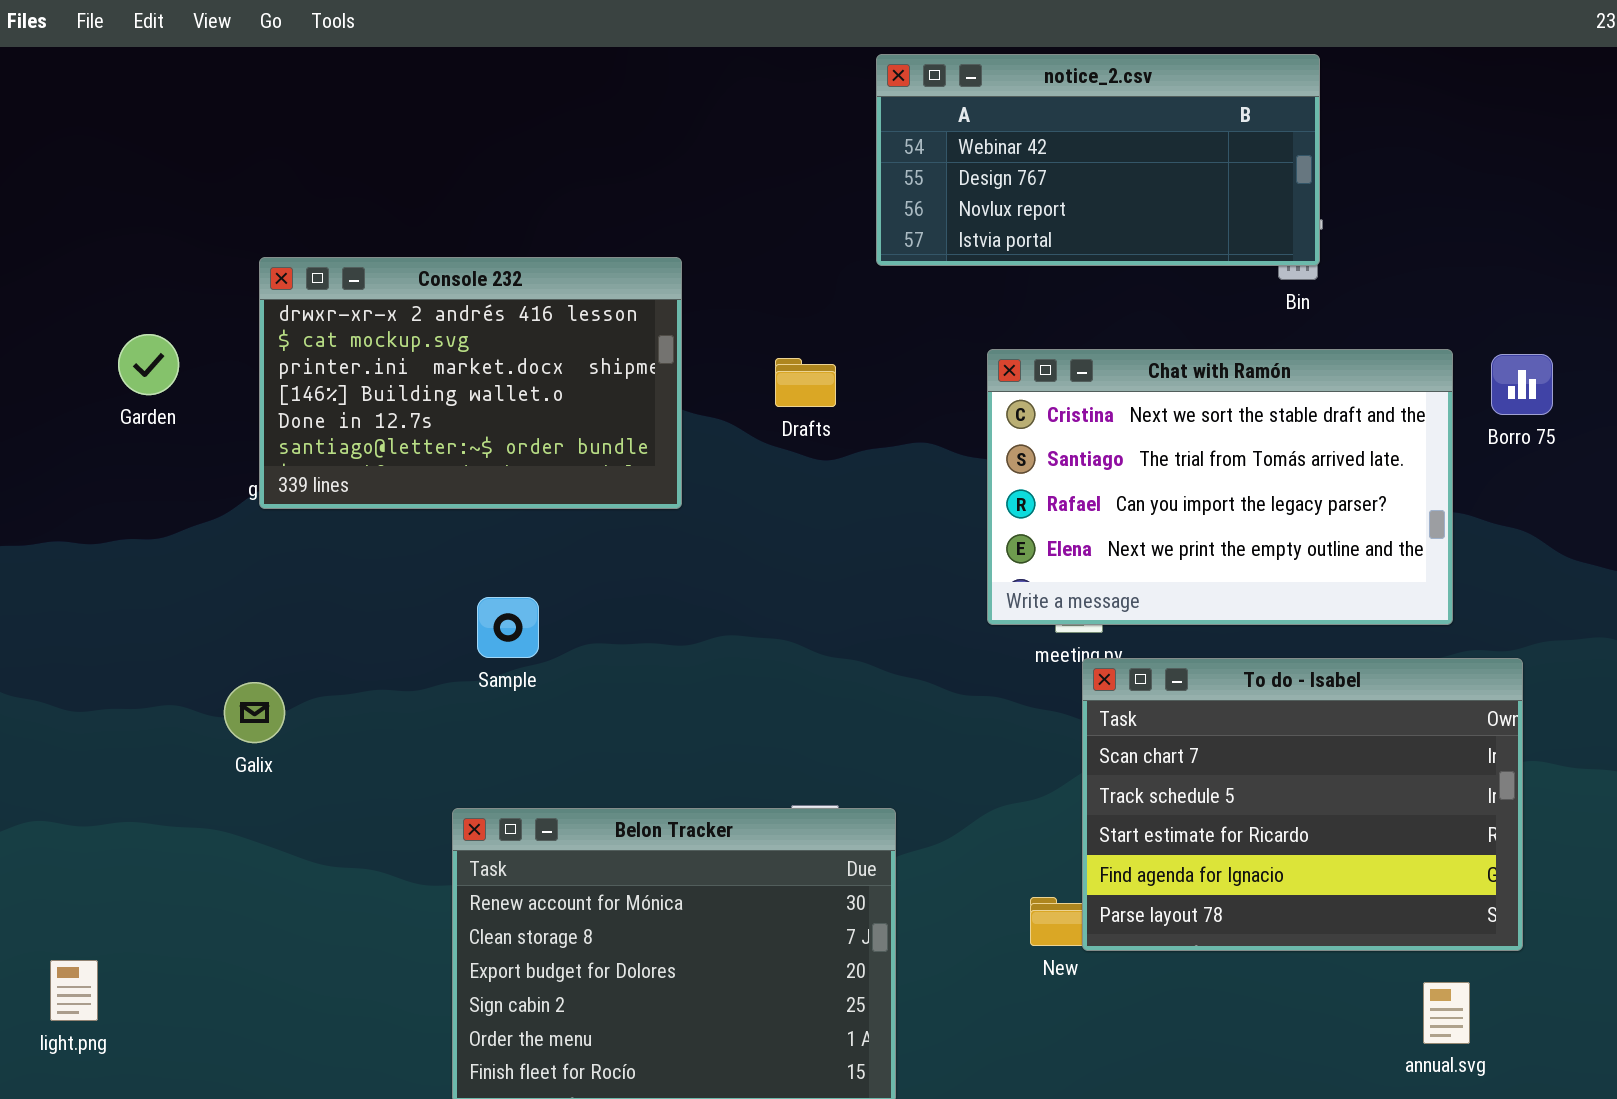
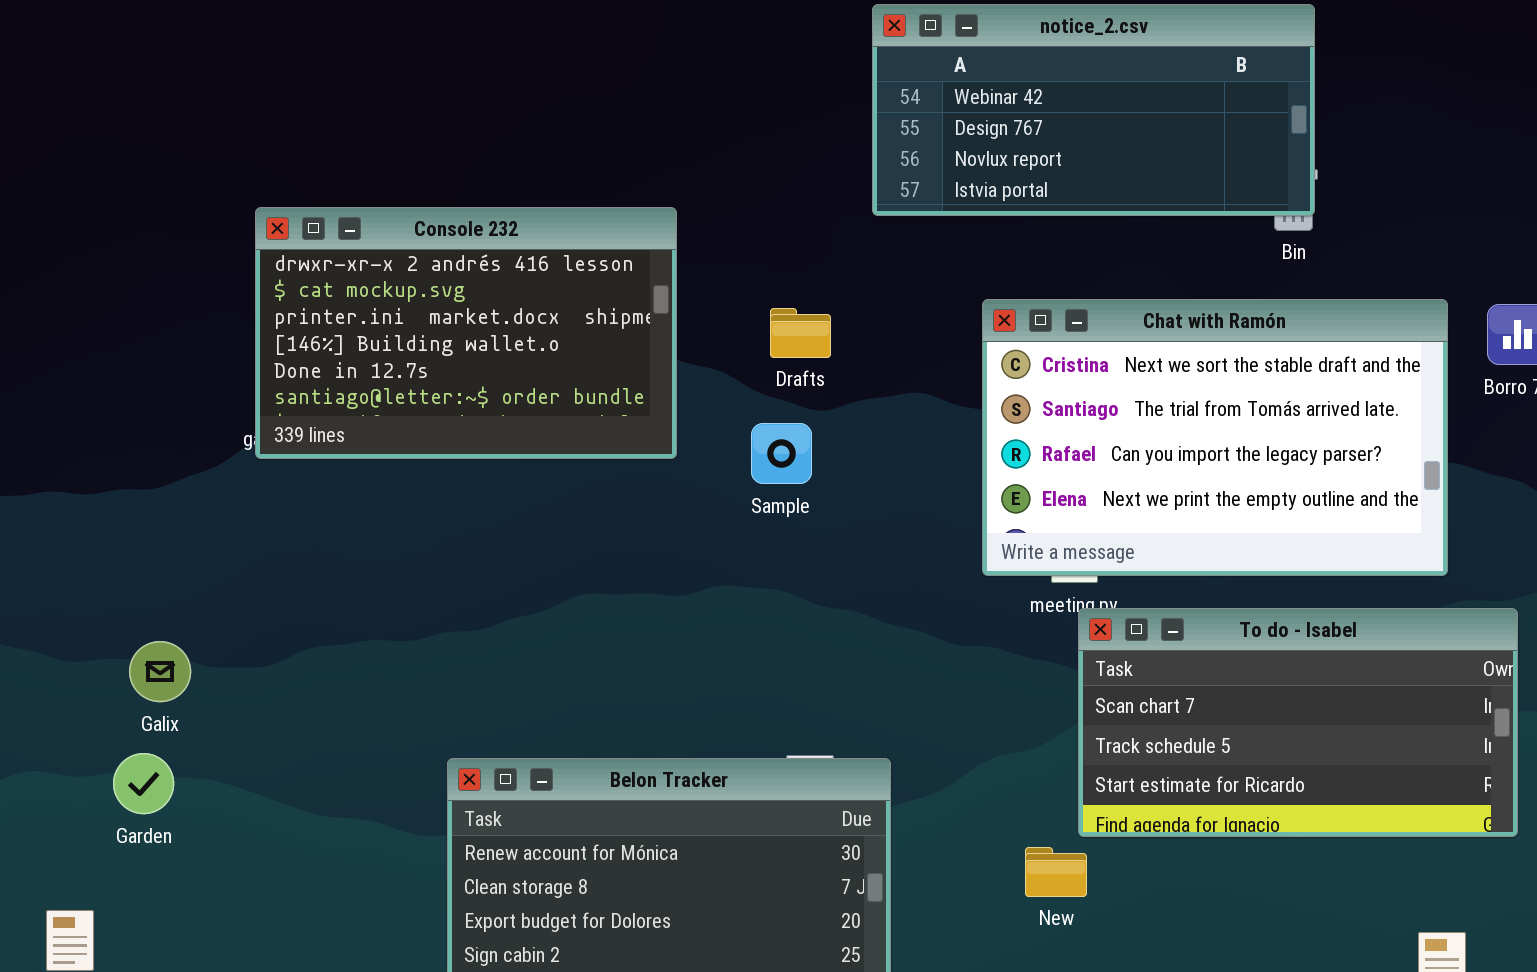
Garden: [118,334,179,395] -> [113,753,174,814], moved
Sample: [477,597,539,658] -> [751,423,812,484], moved
To do - Isabel: [1082,658,1523,951] -> [1078,608,1518,837], resized
Galix: [224,682,285,743] -> [129,641,191,702], moved

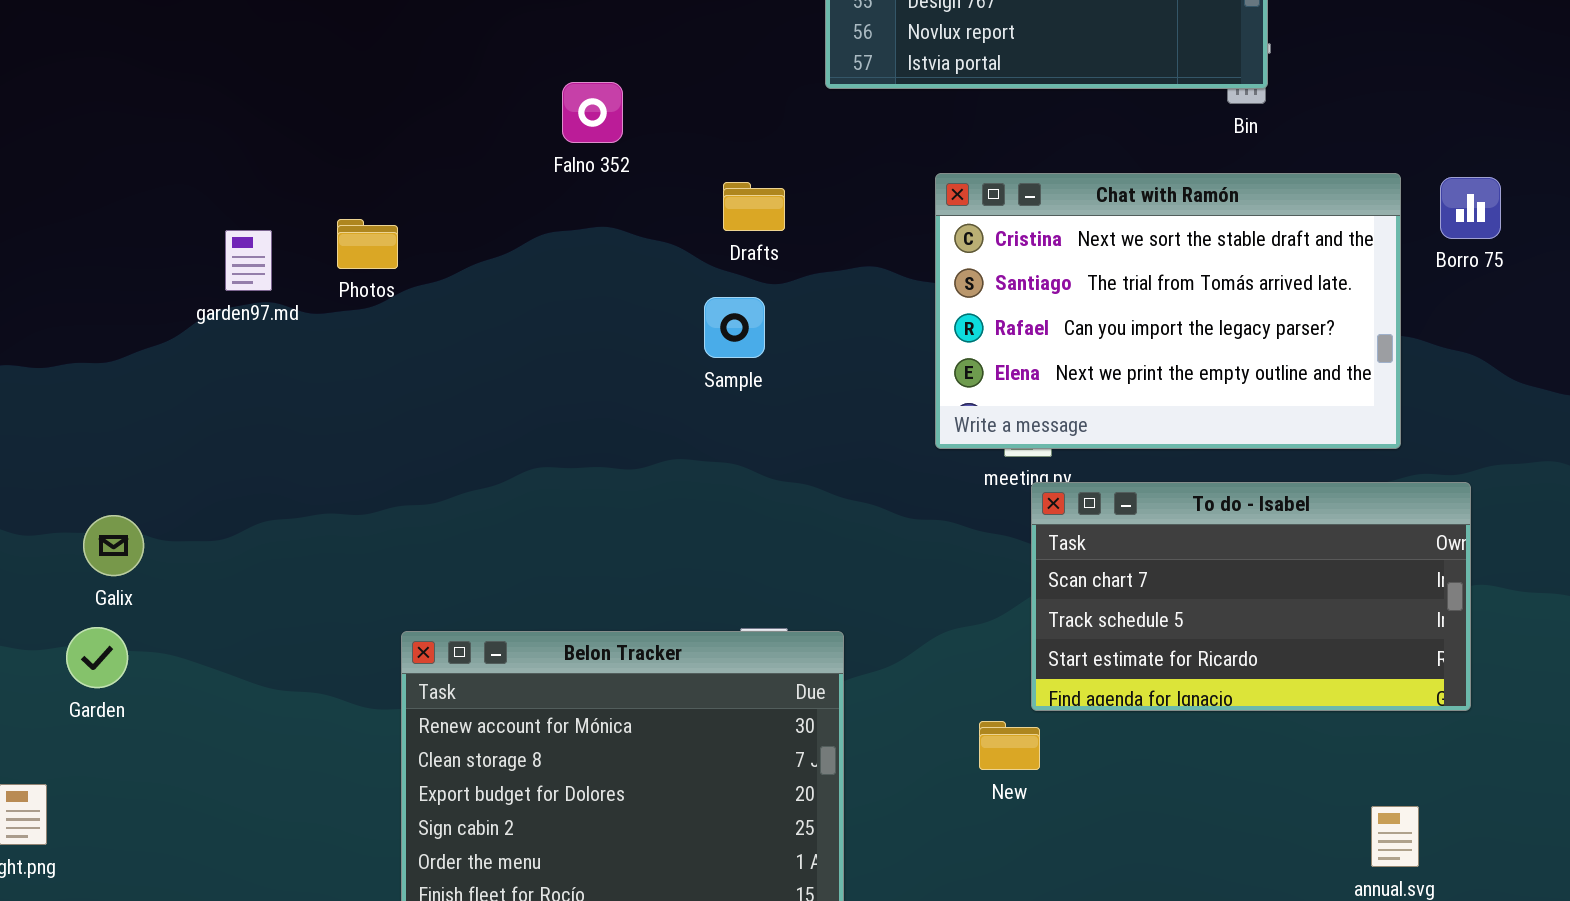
Console 232: [255,207,677,459] -> none, closed

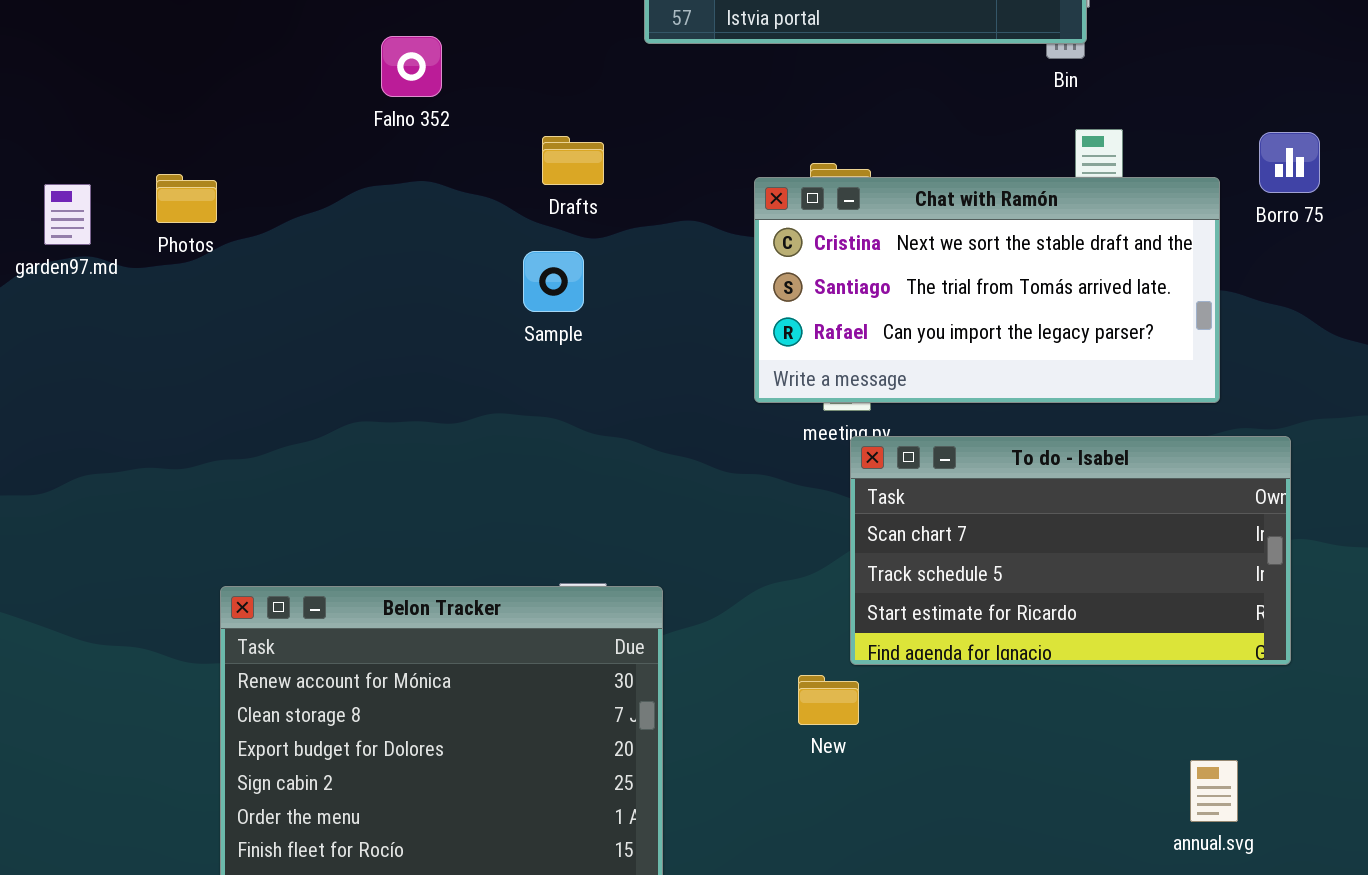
Chat with Ramón: [935,173,1401,449] -> [754,177,1220,403], resized

